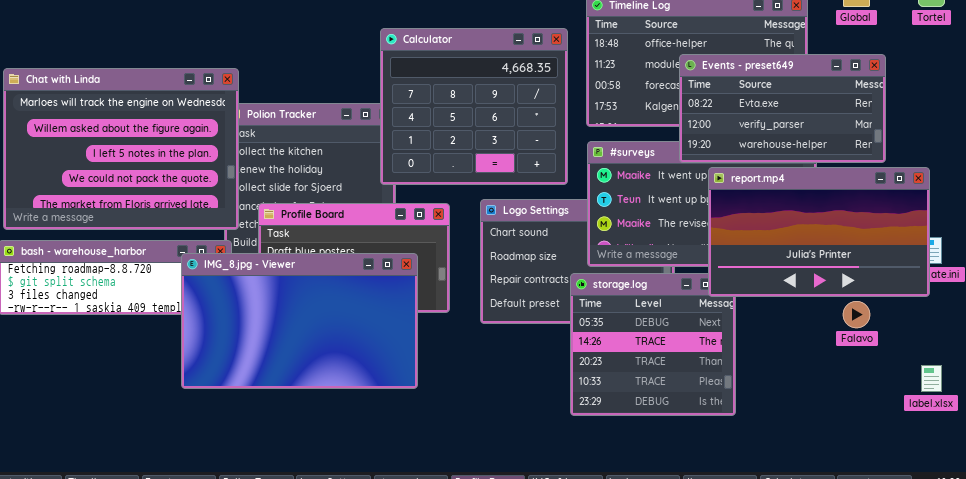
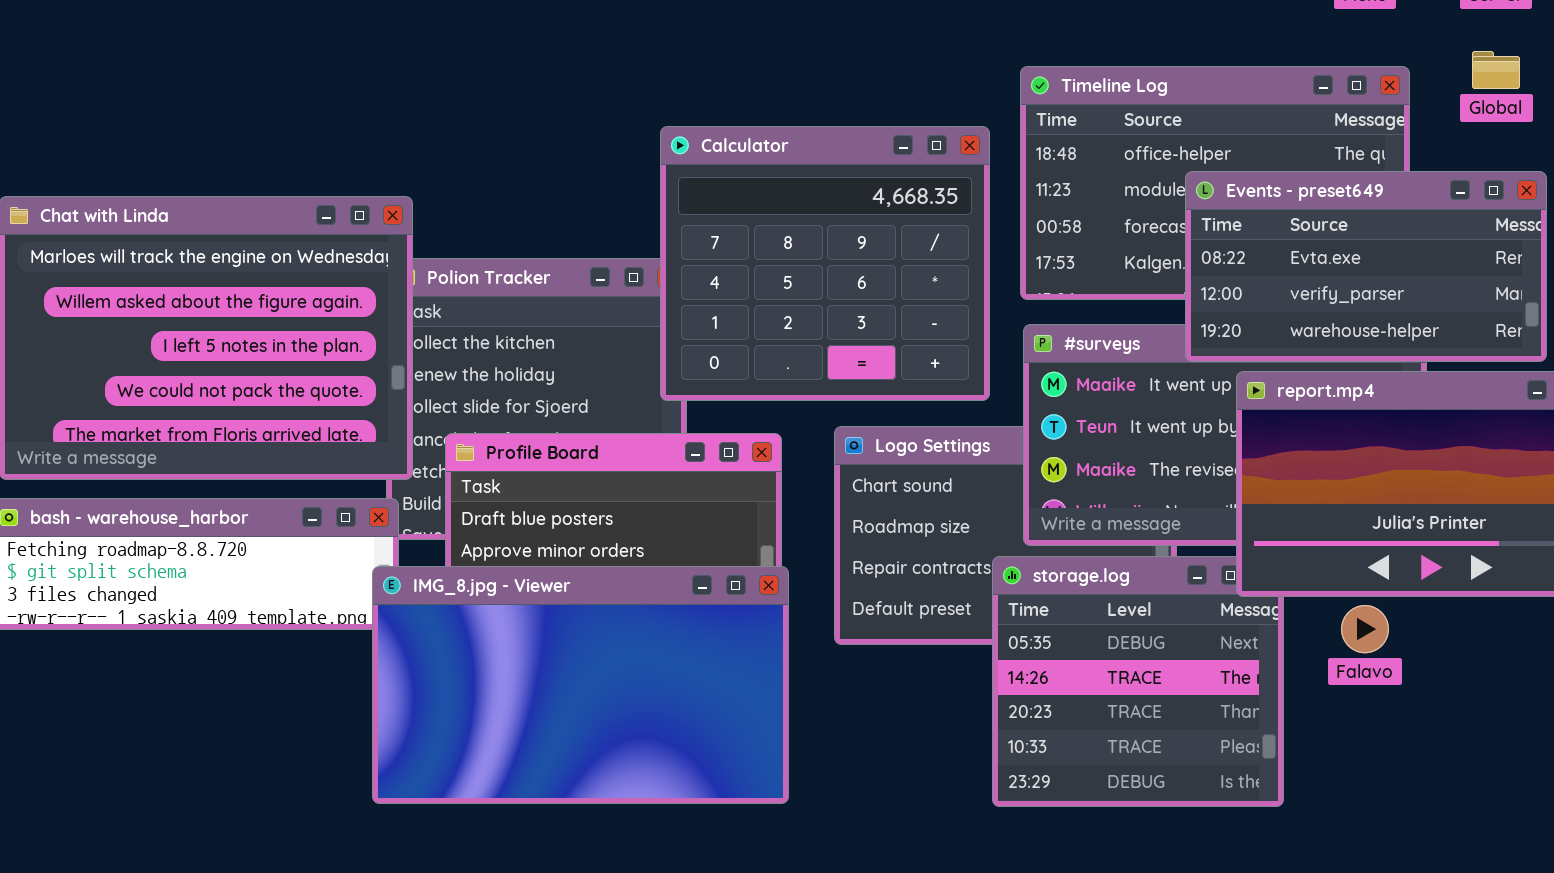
IMG_8.jpg - Viewer: [181,253,418,389] -> [372,566,789,804], moved
Falavo: [843,301,870,328] -> [1341,605,1389,653], moved

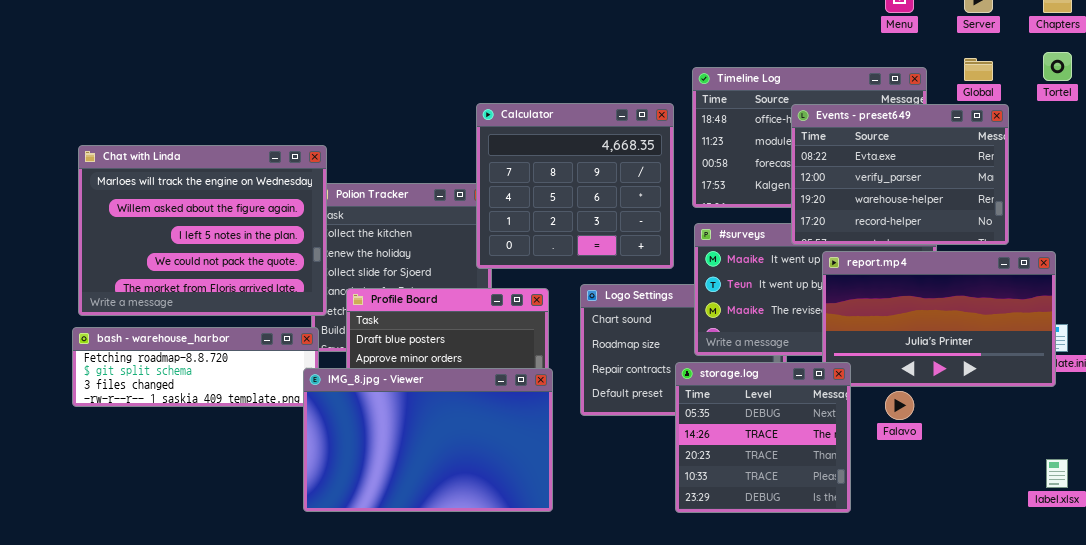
Events - preset649: [1185,171,1547,362] -> [791,104,1009,245], resized
storage.log: [992,556,1284,807] -> [675,362,851,513], raised

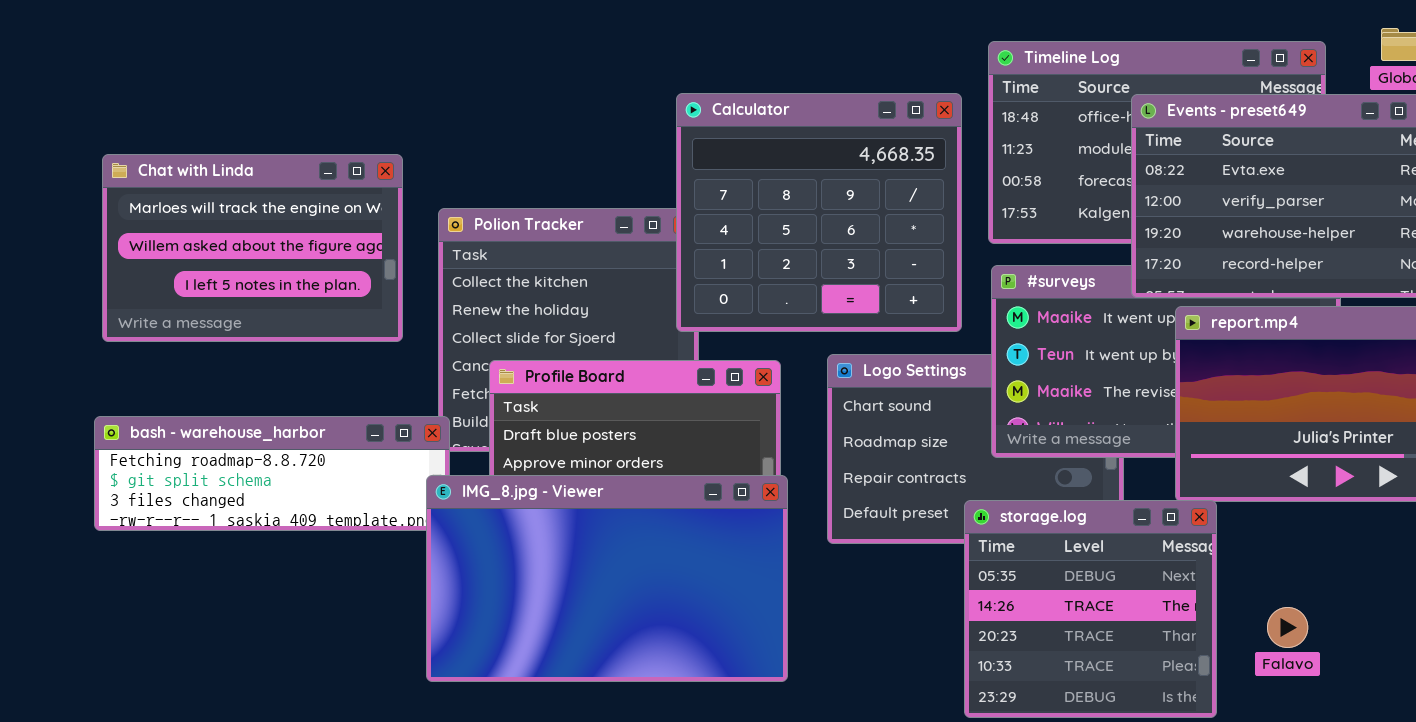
Chat with Linda: [78,145,327,316] -> [102,154,403,342], resized
storage.log: [675,362,851,513] -> [964,500,1217,718], moved
Falavo: [885,391,914,420] -> [1267,607,1308,648], moved

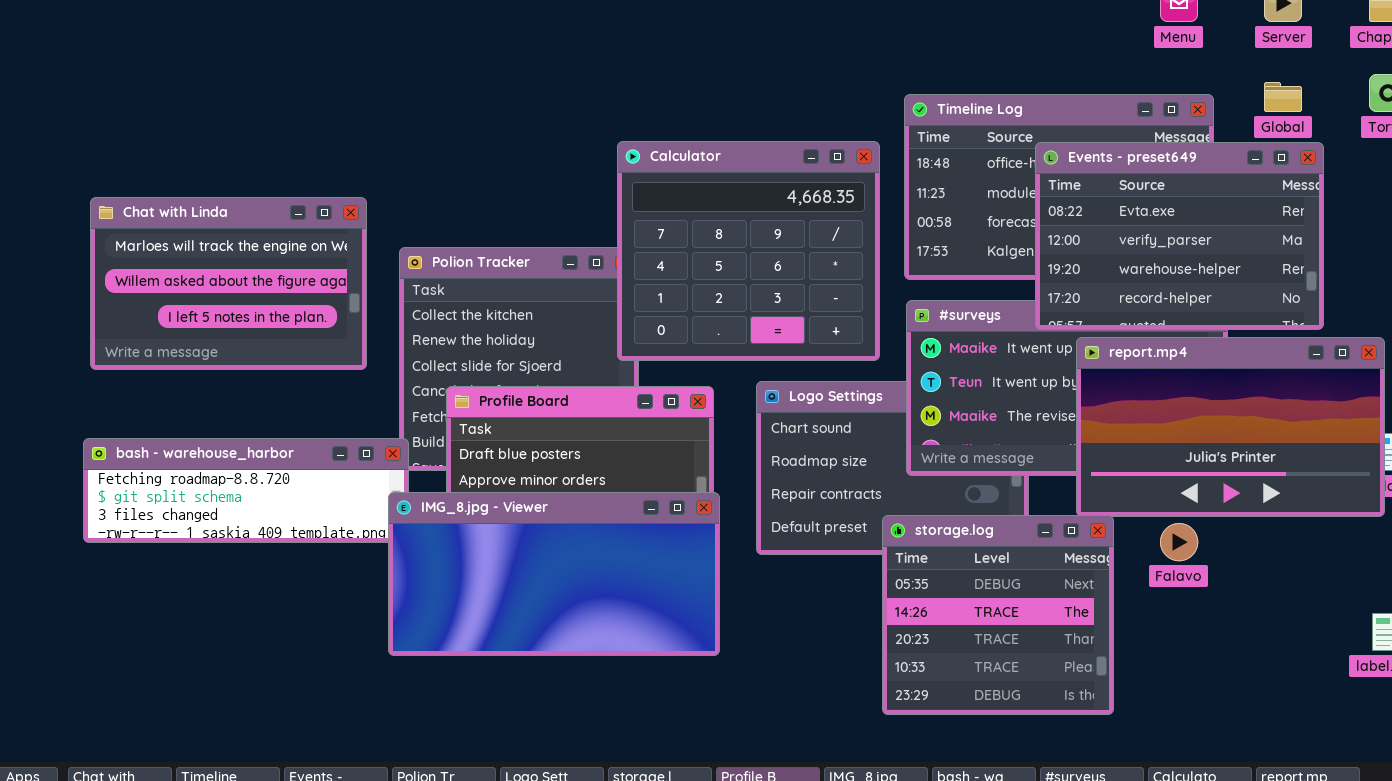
IMG_8.jpg - Viewer: [426,475,788,682] -> [388,492,720,656], resized
Falavo: [1267,607,1308,648] -> [1160,523,1198,561], moved

